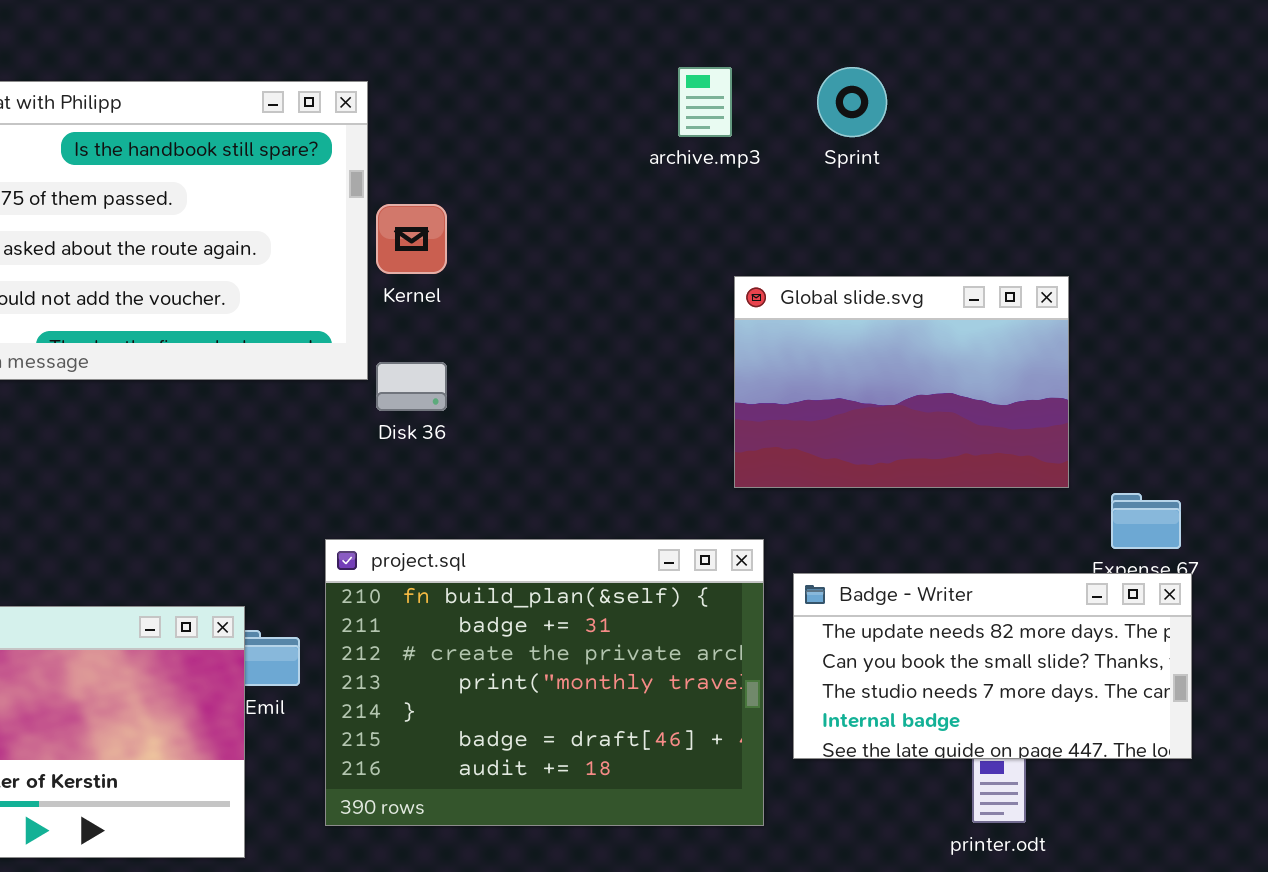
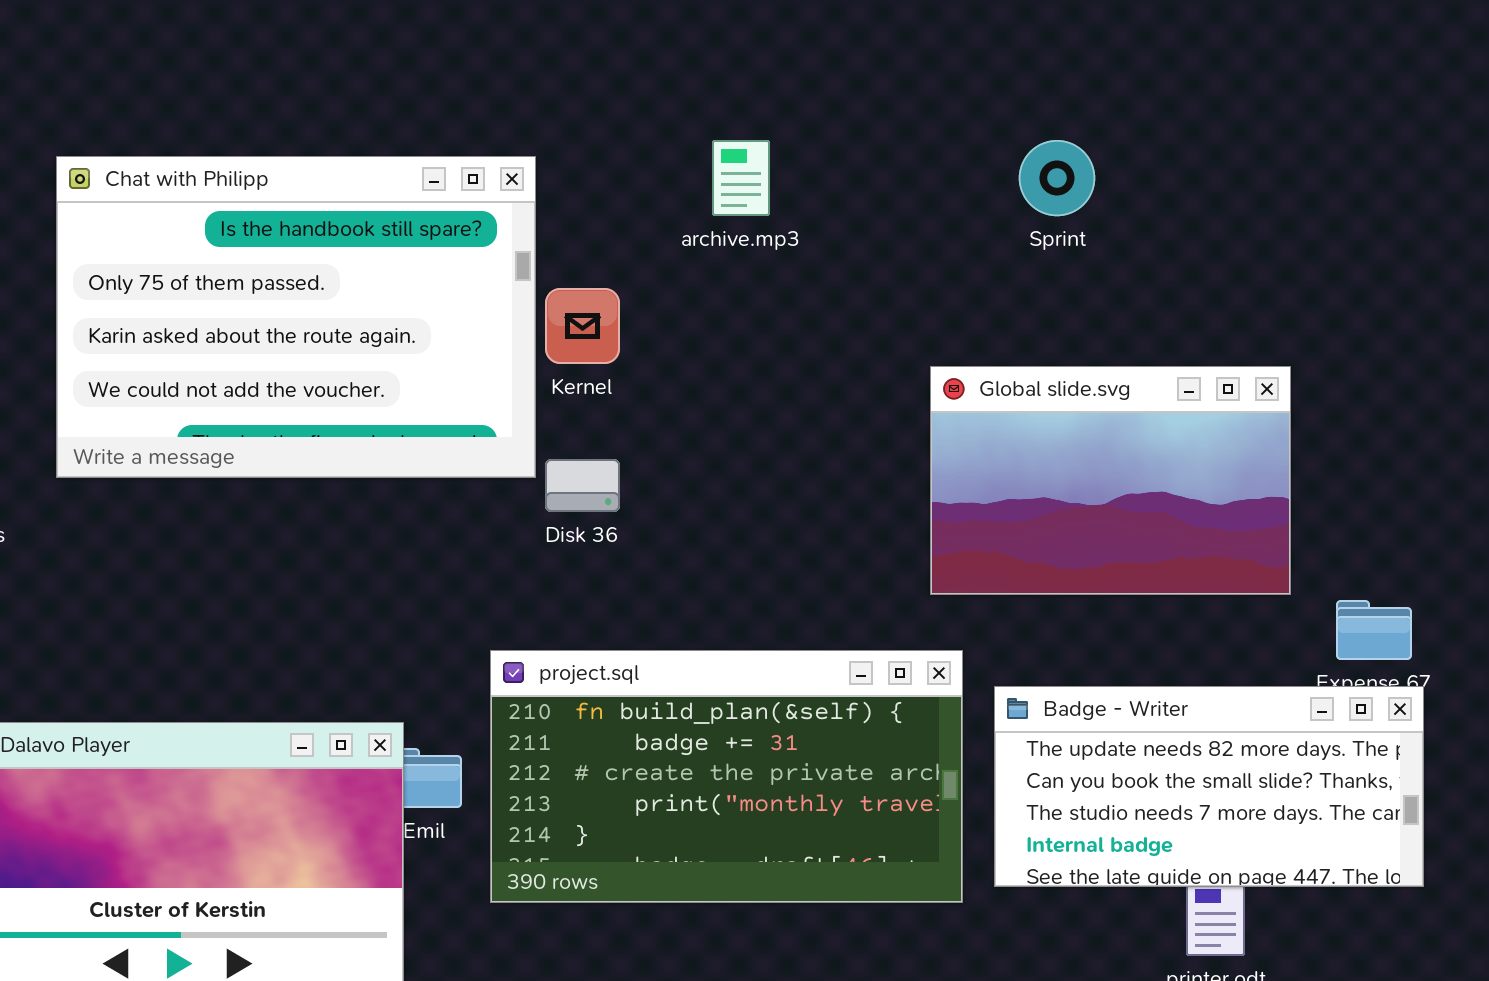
archive.mp3: [678,67,732,137] -> [712,140,770,216], moved
project.sql: [325,539,764,826] -> [490,650,963,903], resized

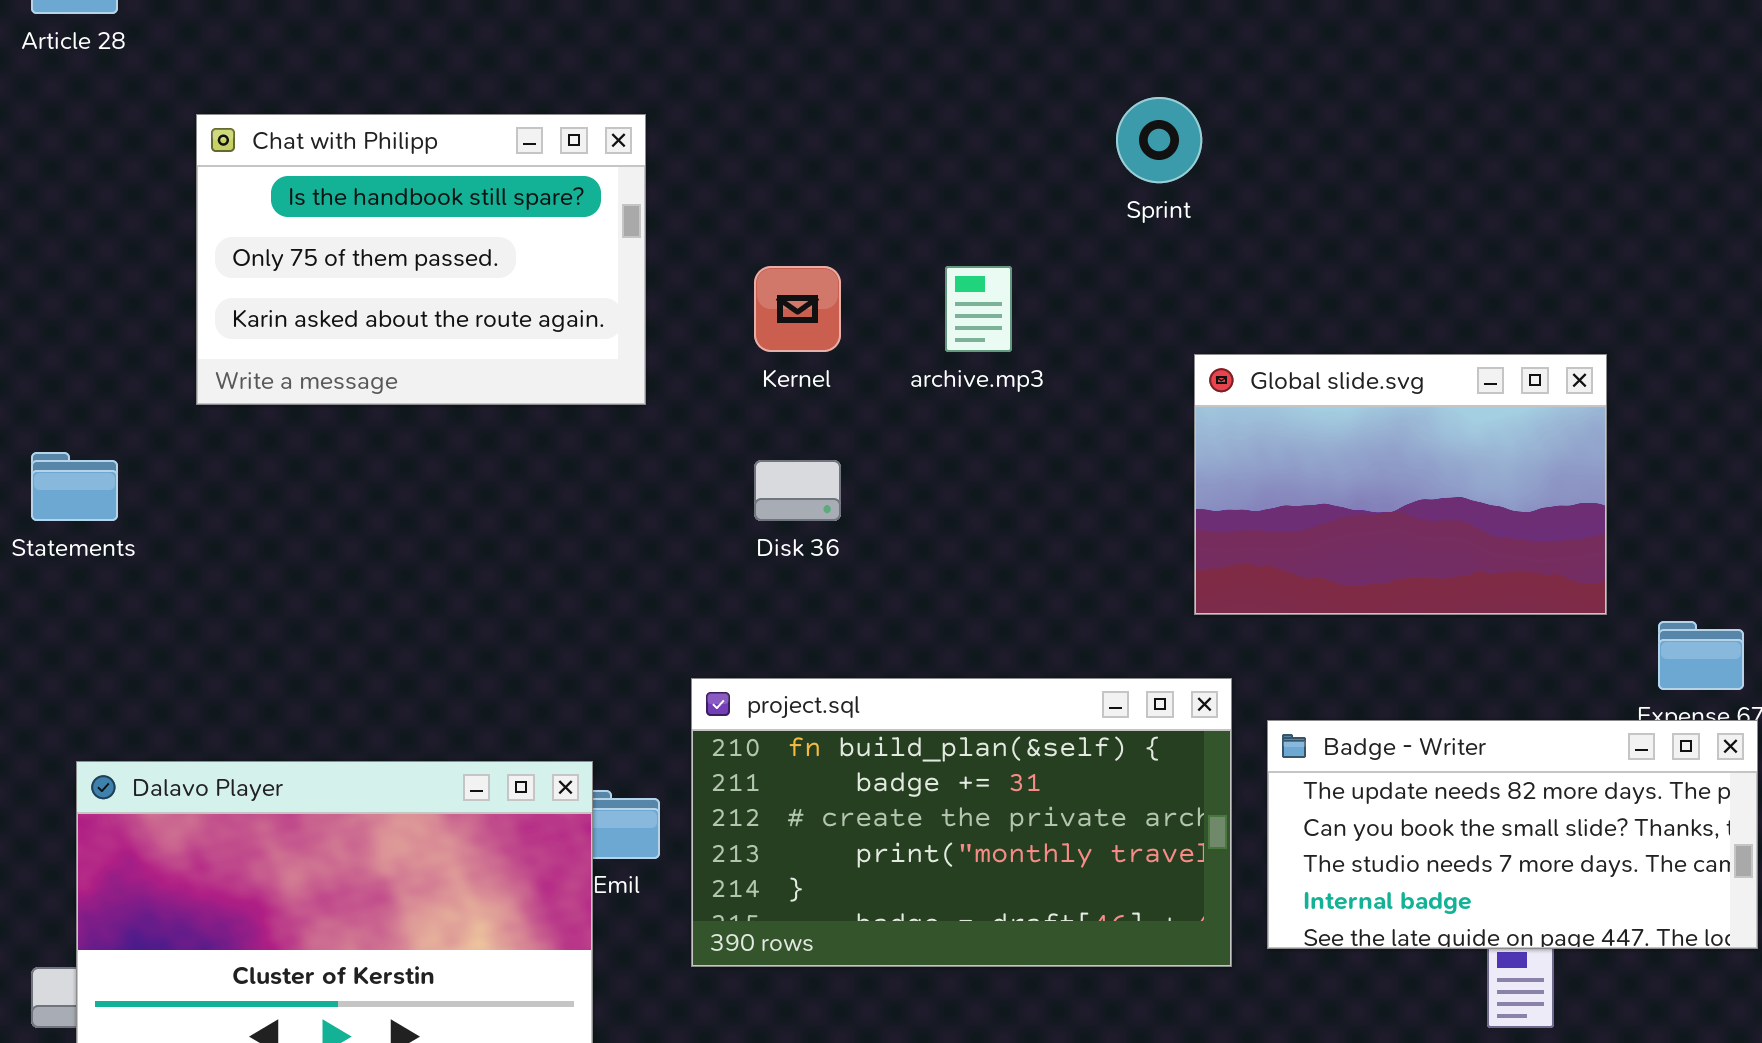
archive.mp3: [712,140,770,216] -> [945,266,1012,352], moved
Sprint: [1019,140,1095,216] -> [1116,97,1202,183], moved
Chat with Philipp: [56,156,536,478] -> [196,114,646,405], resized

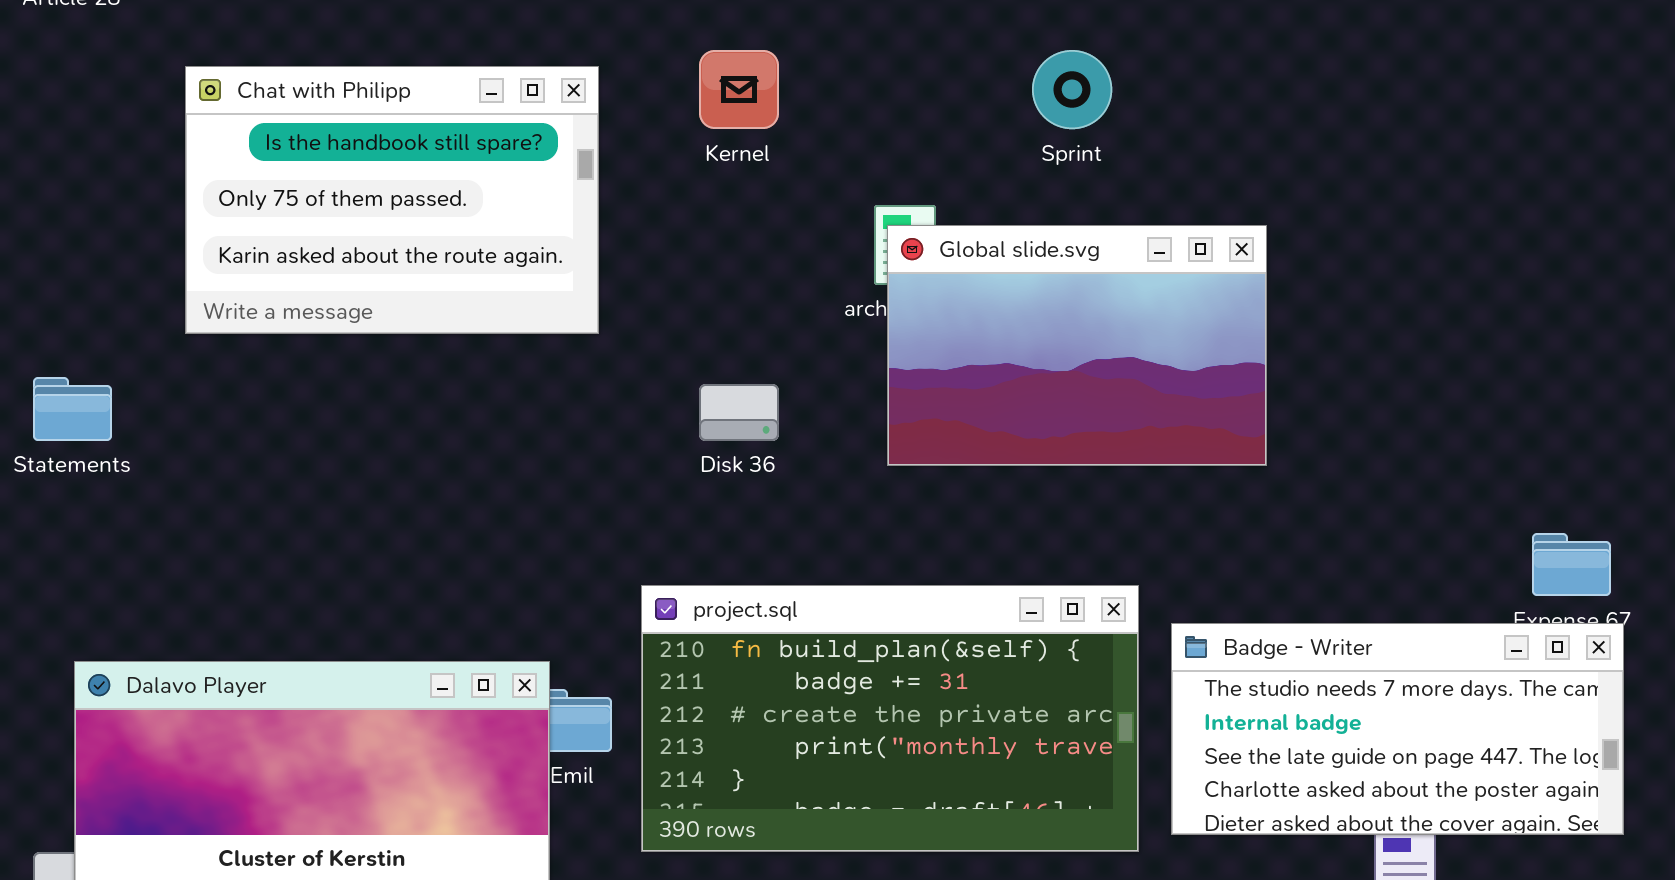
Kernel: [754,266,841,352] -> [699,50,779,129], moved
Global slide.svg: [1194,354,1607,615] -> [887,225,1267,466], moved
Badge - Writer: [1267,720,1758,949] -> [1171,623,1624,835], scrolled down 2 rows

